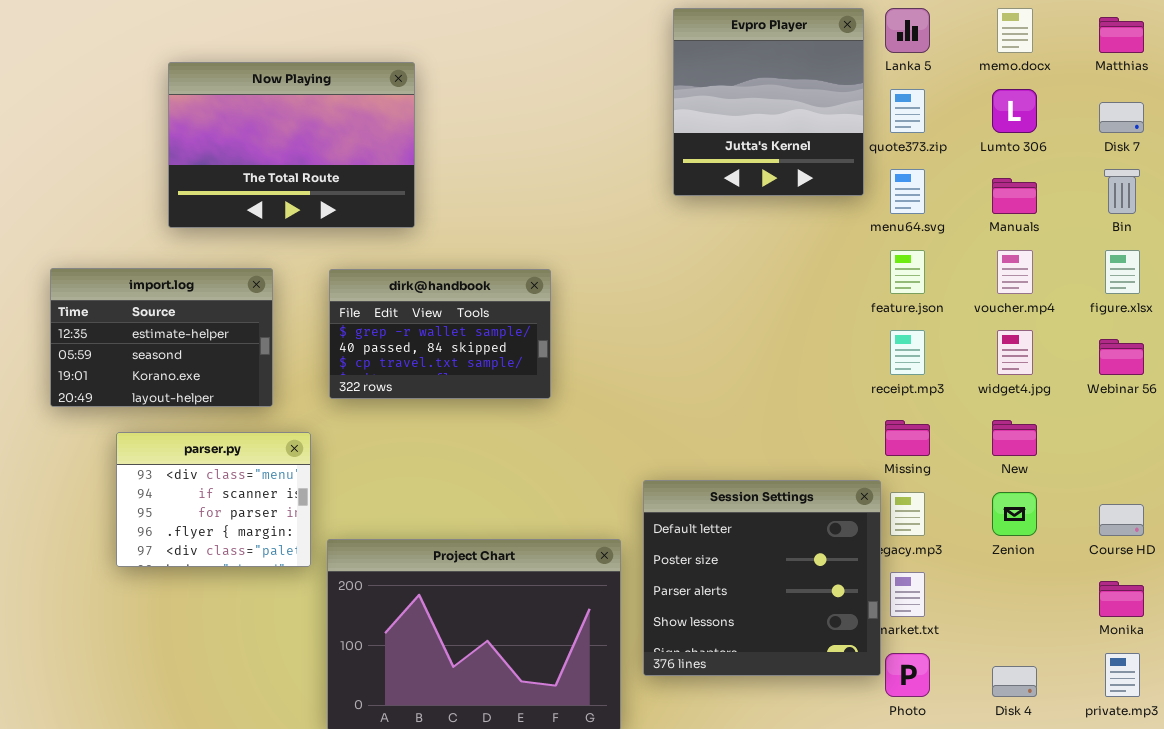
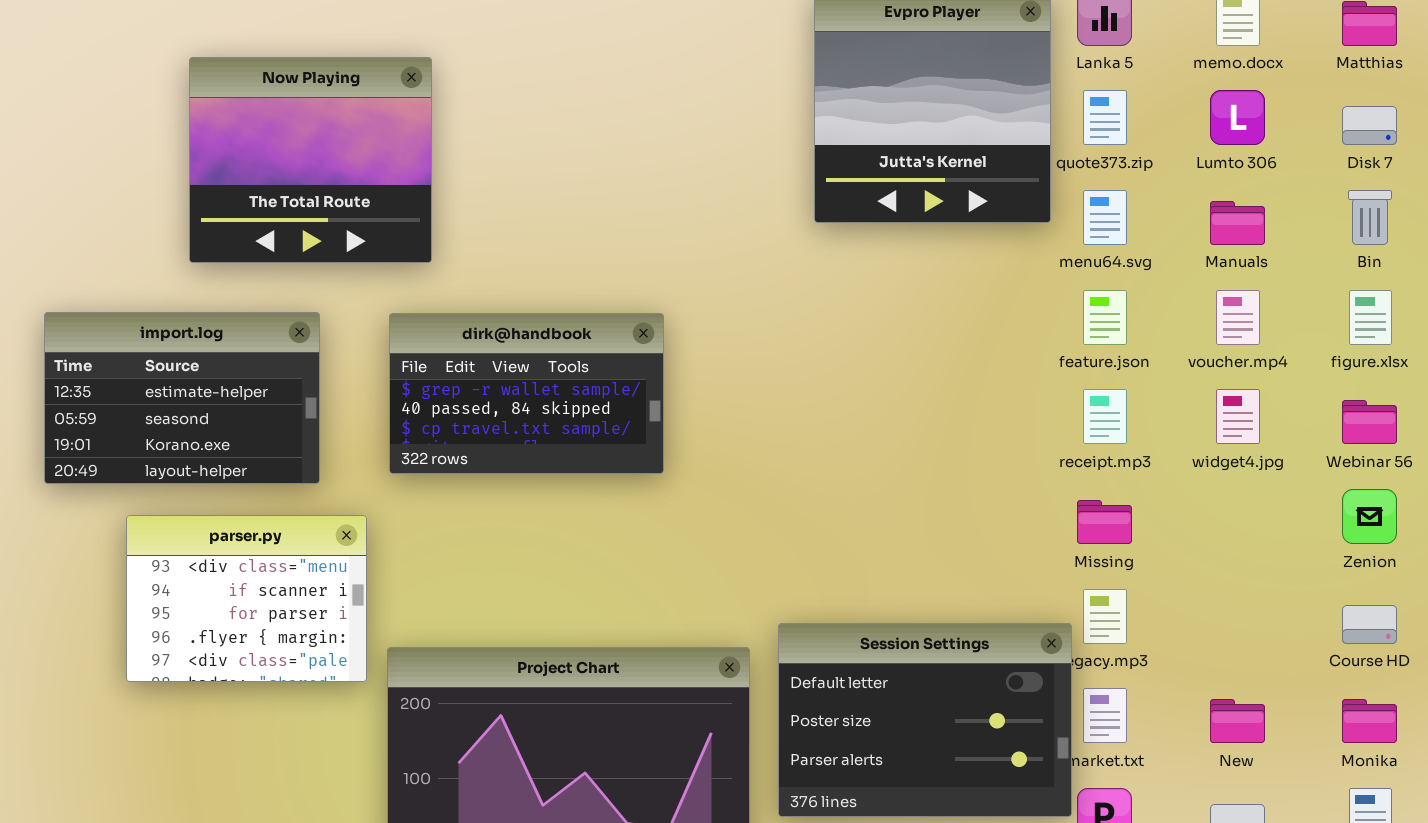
Now Playing: [168,62,415,228] -> [189,57,432,263], resized
New: [992,420,1037,456] -> [1210,699,1265,743], moved
Session Settings: [643,480,881,676] -> [778,623,1072,817], resized
Zenion: [992,492,1037,536] -> [1342,489,1397,544], moved

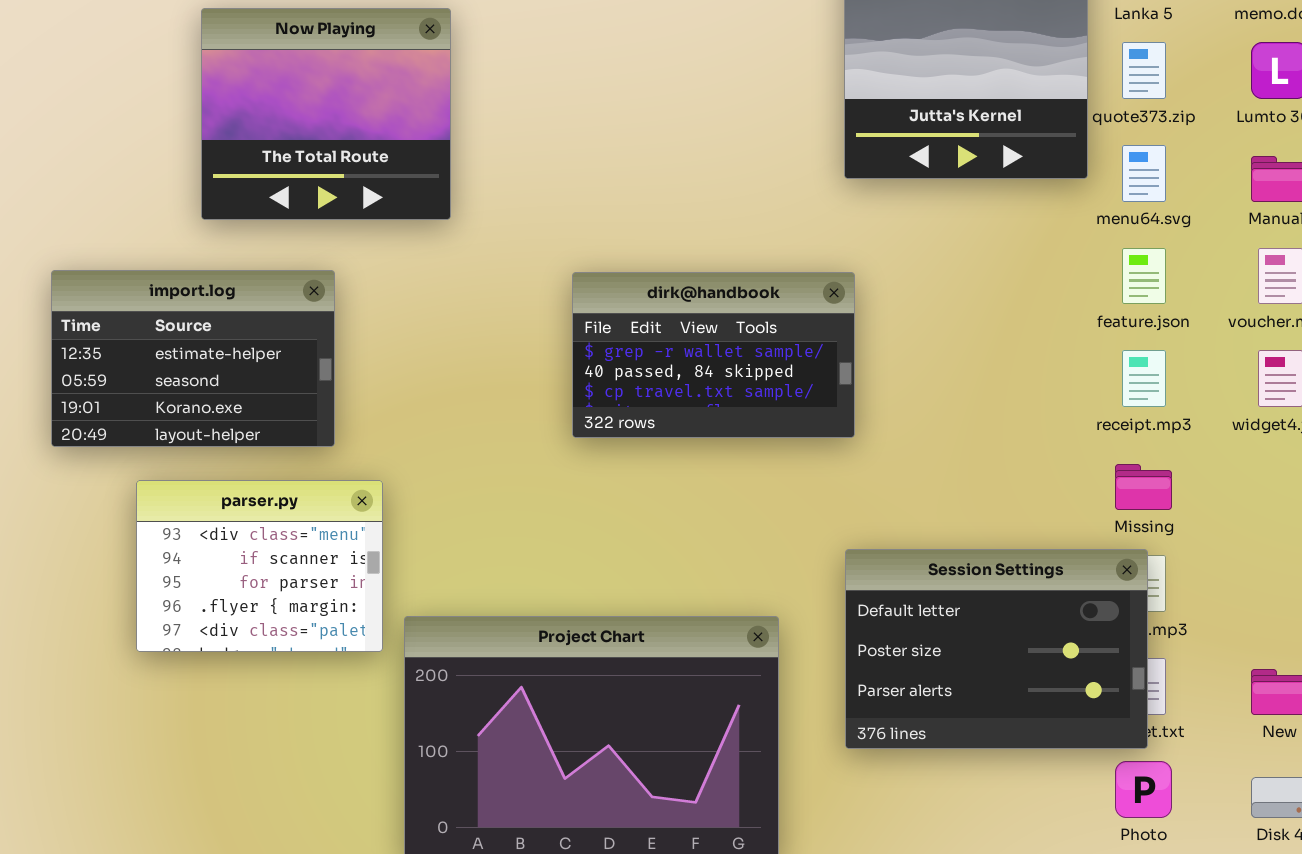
dirk@handbook: [389,313,664,474] -> [572,272,855,438], moved
Session Settings: [778,623,1072,817] -> [845,549,1148,749], moved

